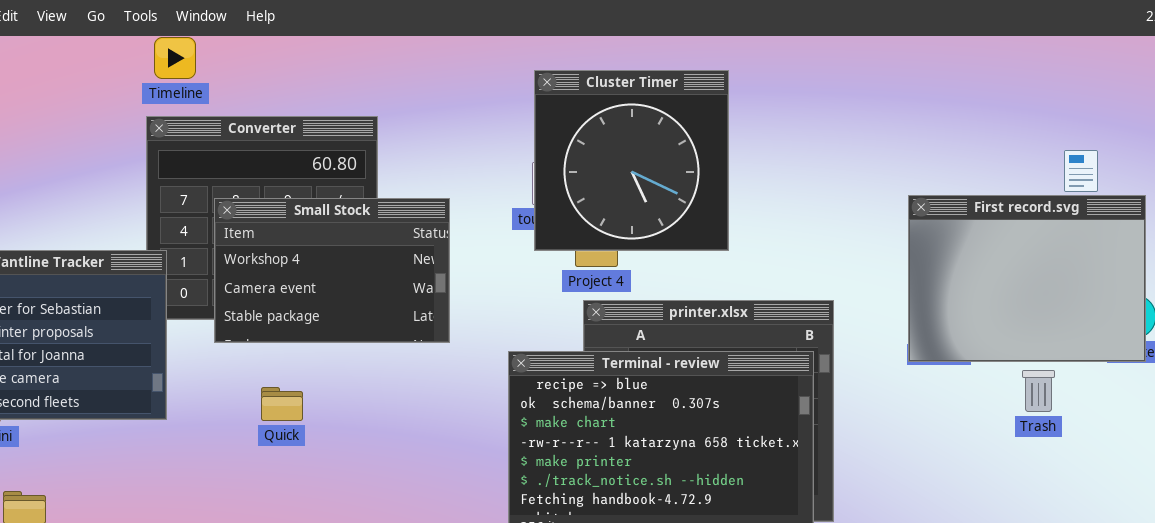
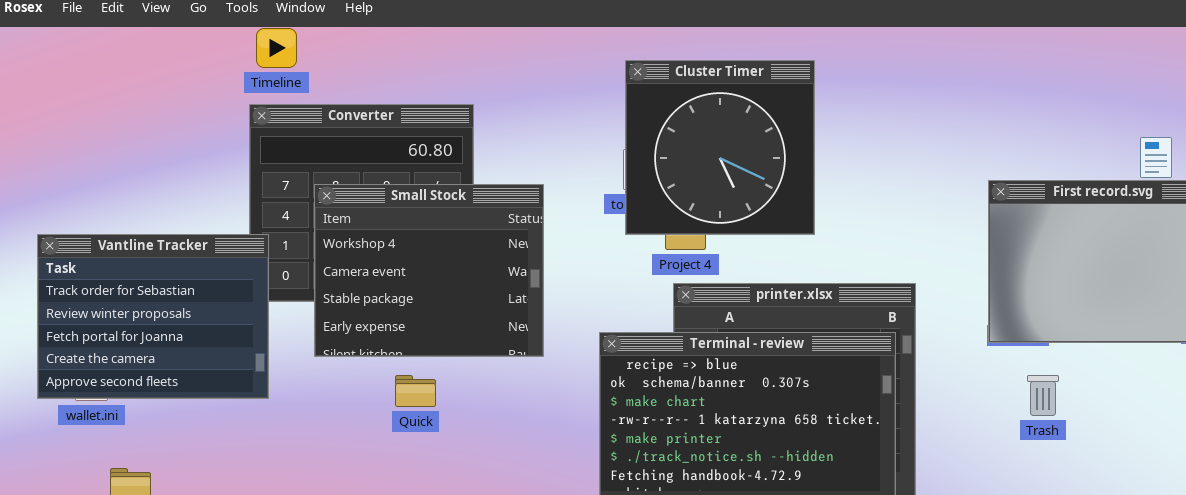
Small Stock: [214,198,450,343] -> [314,184,544,357], resized
Trash: [1022,370,1055,412] -> [1027,375,1059,416], moved
Quick: [261,387,303,421] -> [395,375,436,407], moved

